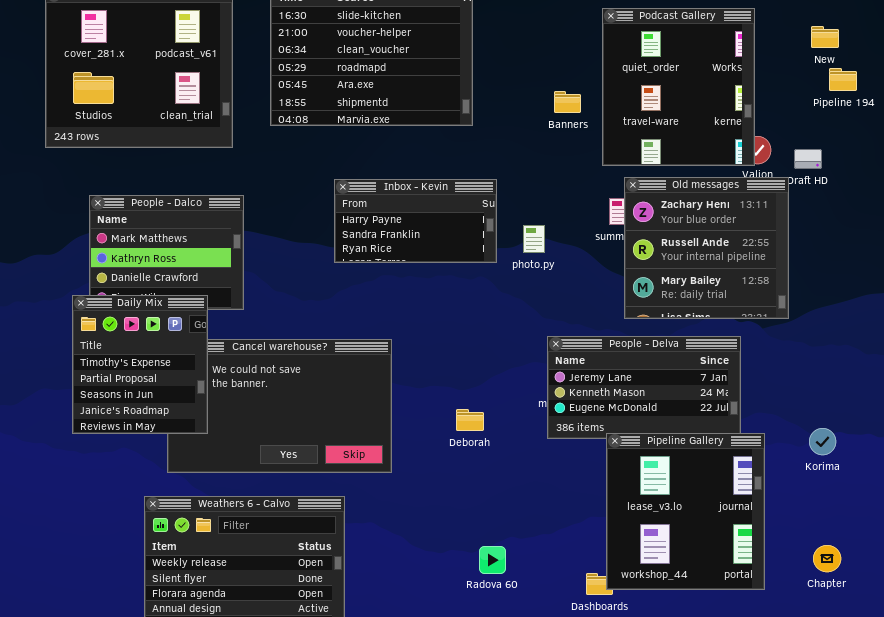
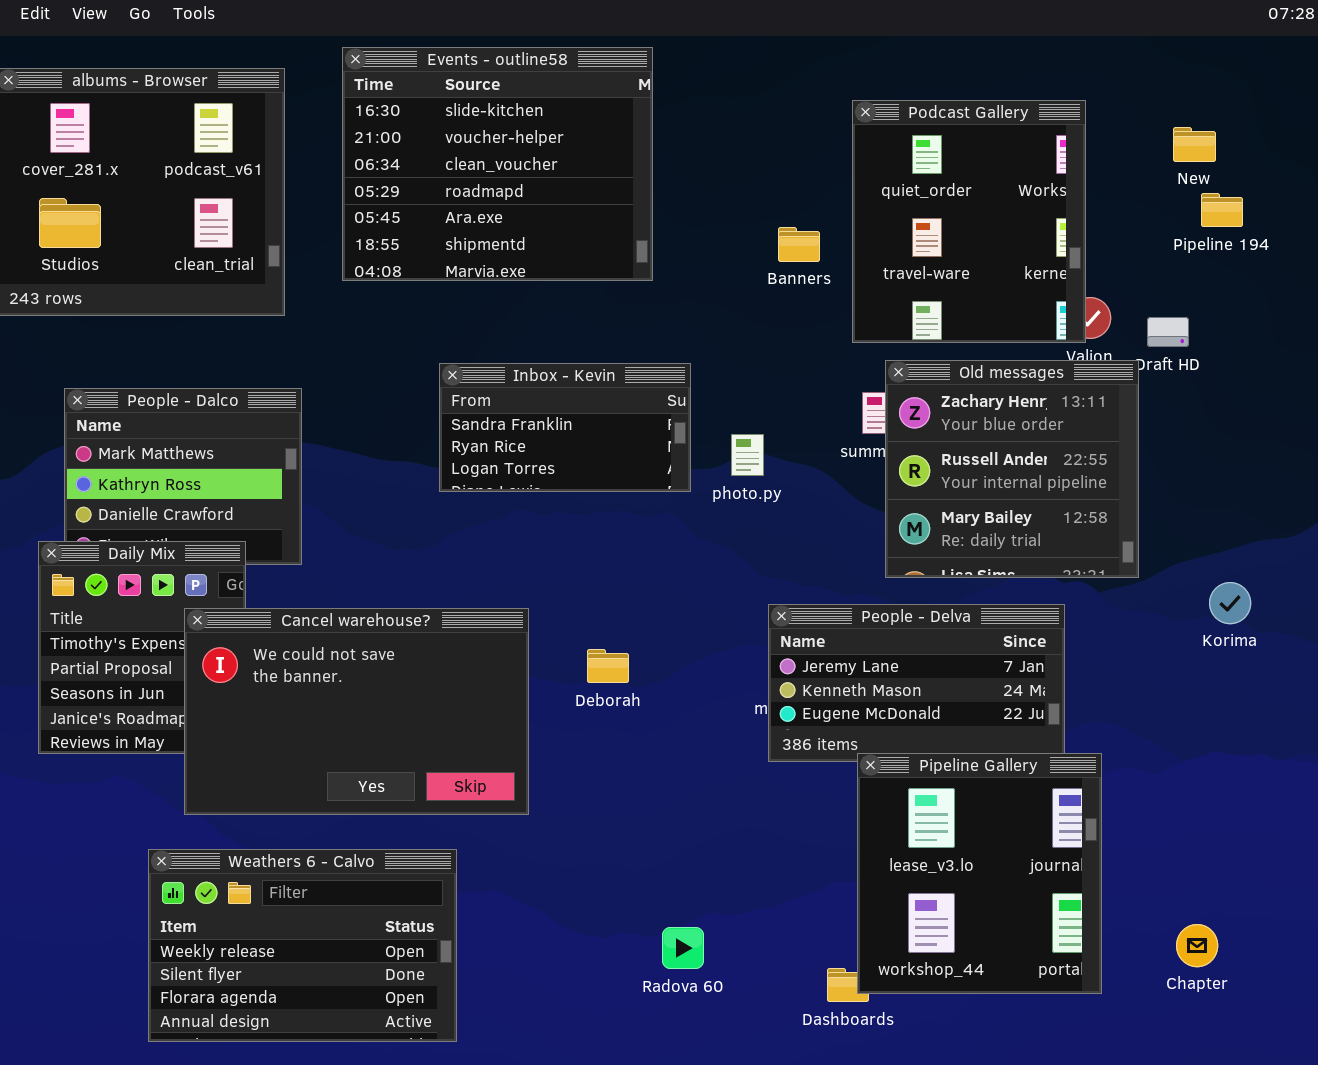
Inbox - Kevin: [334,179,497,263] -> [439,363,691,492], scrolled down 1 row
Cancel warehouse?: [167,339,392,473] -> [184,608,529,815], raised
Deborah: [456,409,484,431] -> [587,649,629,683], moved
Korima: [809,428,836,455] -> [1209,582,1251,624], moved

